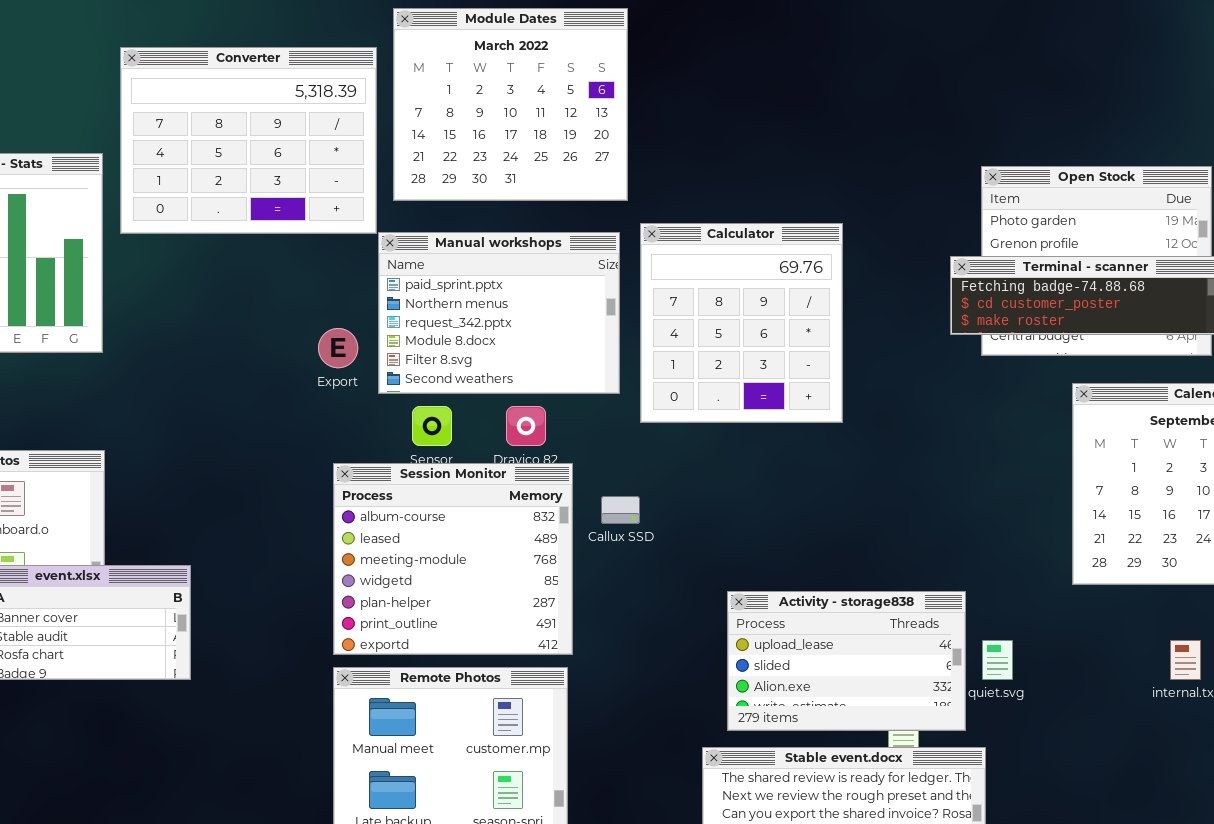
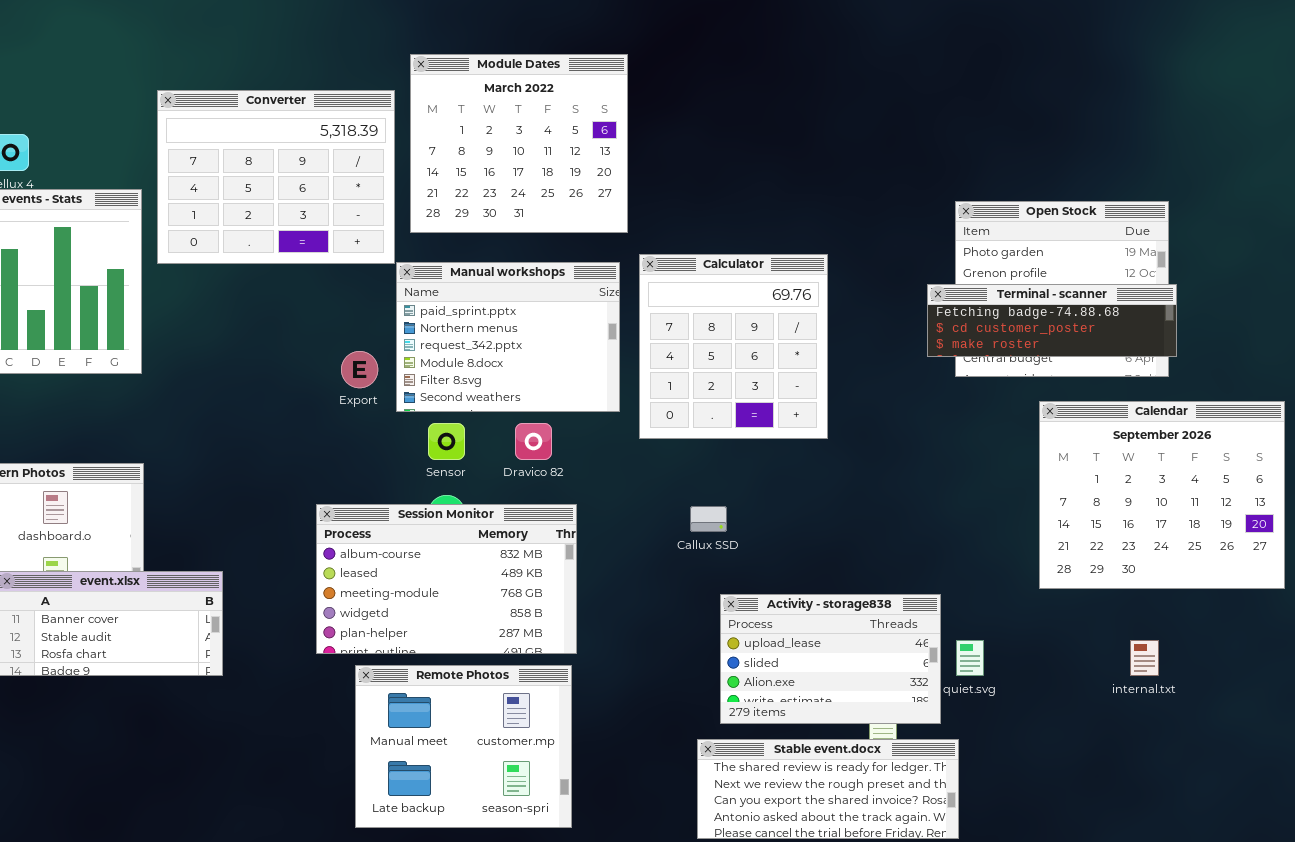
Session Monitor: [333,463,573,655] -> [316,504,577,654], resized
Callux SSD: [601,496,640,524] -> [690,506,727,532], moved

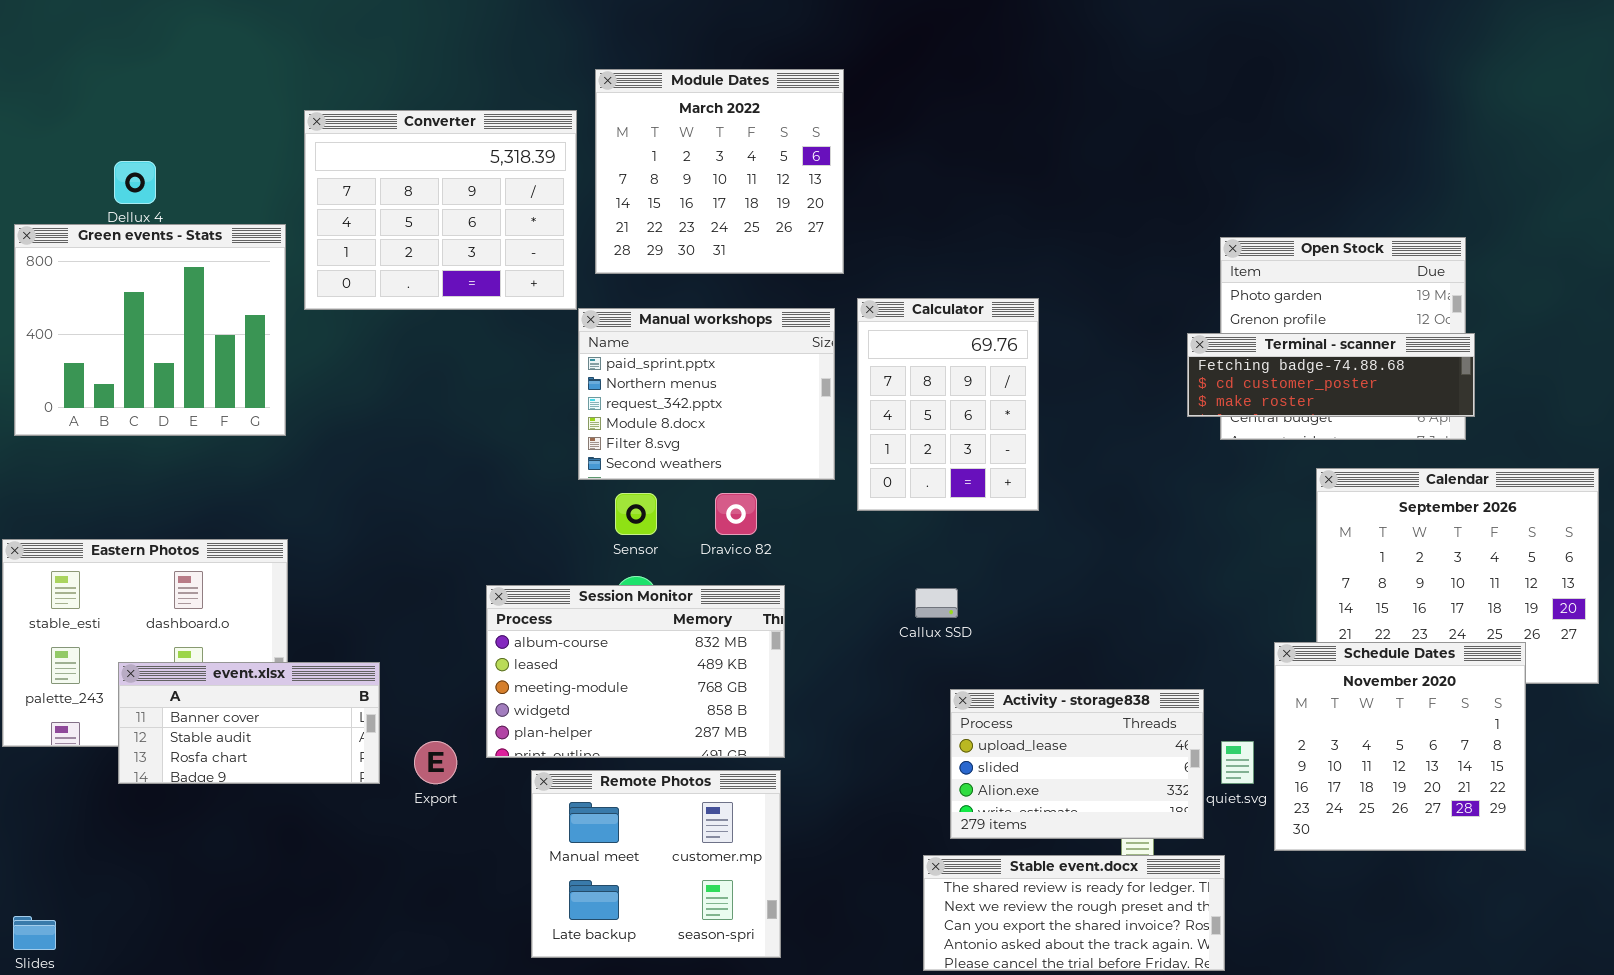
Calculator: [639,254,828,439] -> [857,298,1039,511], resized
Export: [341,351,378,388] -> [414,741,457,784], moved
Schedule Dates: none -> [1274,642,1526,851], opened

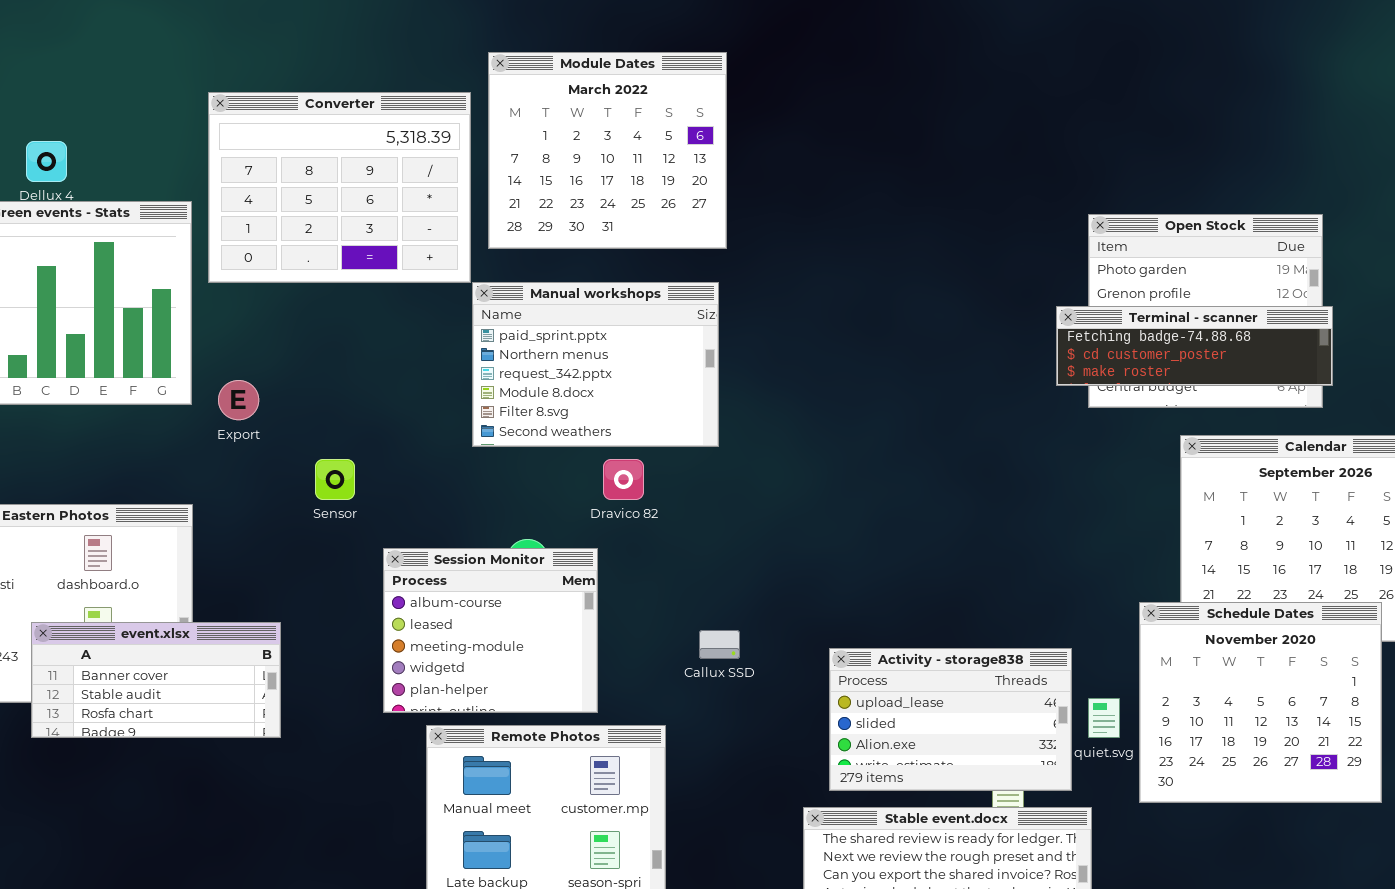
Calculator: [857,298,1039,511] -> none, closed
Sensor: [615,493,657,535] -> [315,459,355,500], moved
Session Monitor: [486,585,785,758] -> [383,548,598,713], resized
Callux SSD: [915,588,958,618] -> [699,630,740,659], moved
Export: [414,741,457,784] -> [218,380,259,420], moved

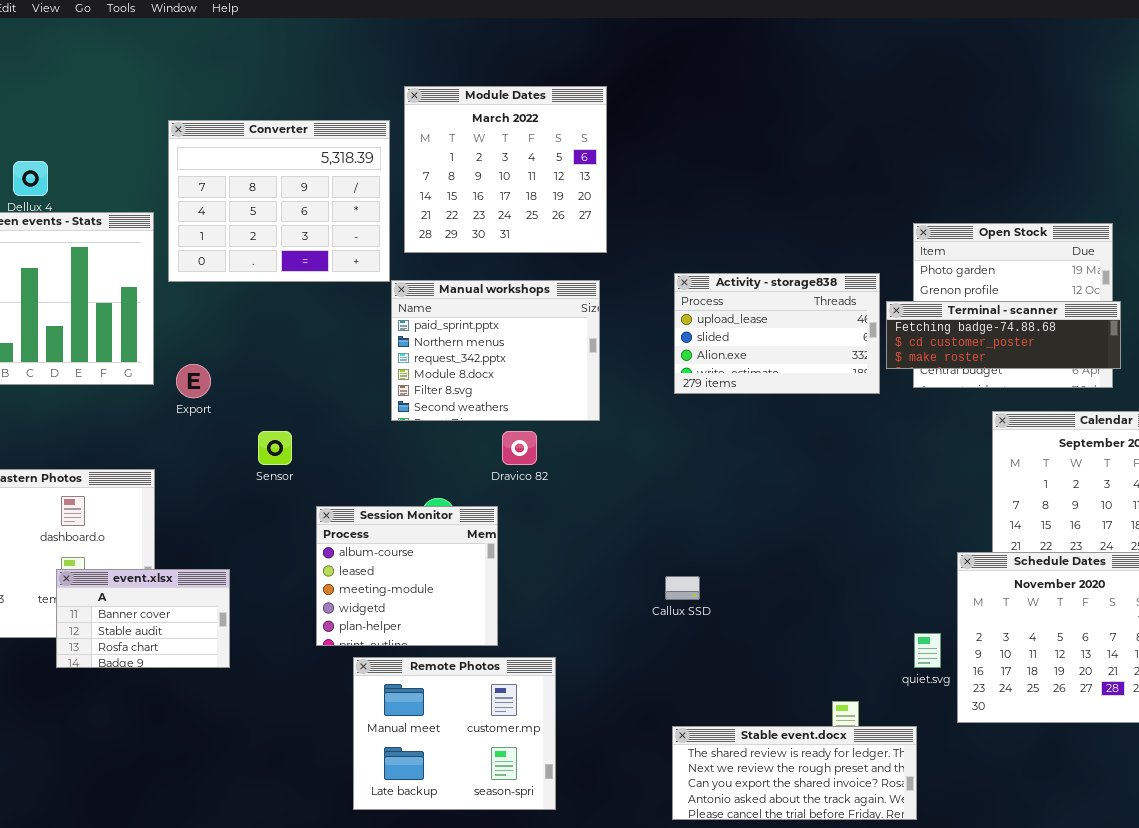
event.xlsx: [31,622,281,738] -> [56,569,230,668], resized
Callux SSD: [699,630,740,659] -> [665,576,700,600], moved
Activity - storage838: [829,648,1072,791] -> [674,273,880,394], moved

